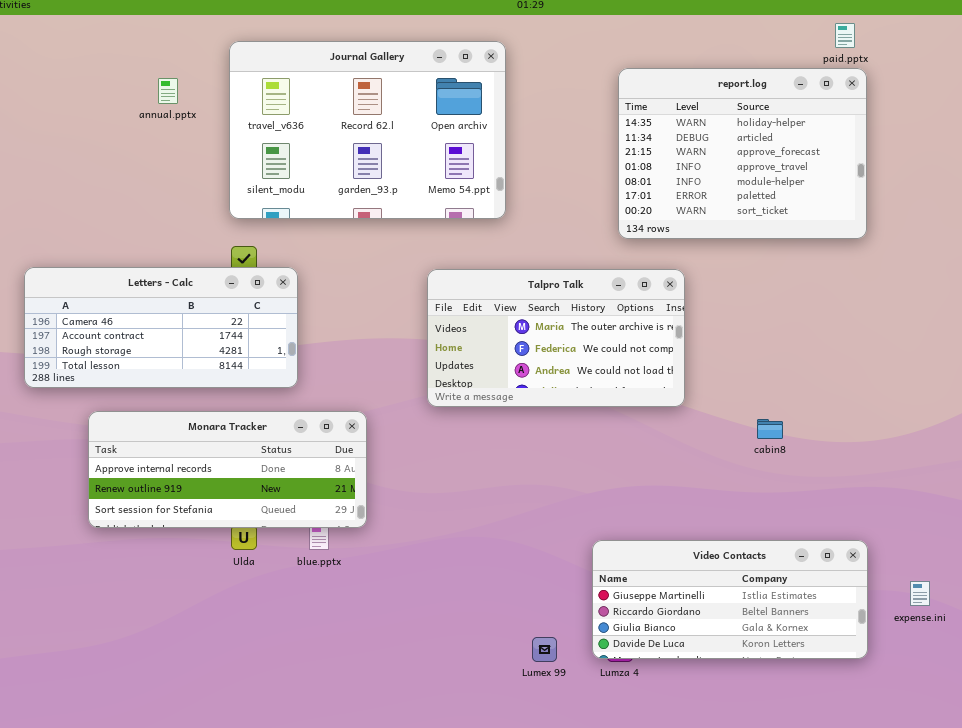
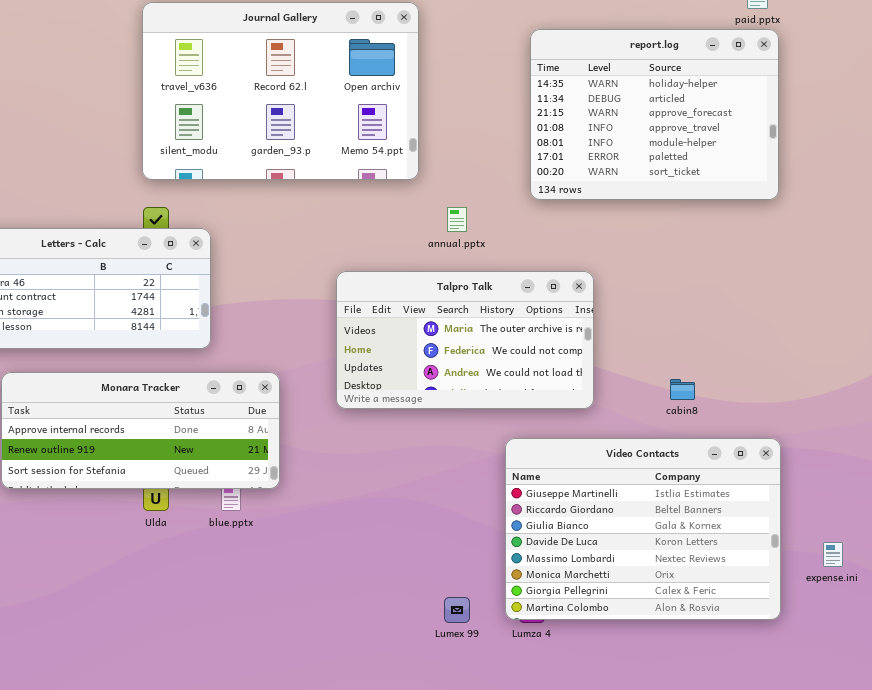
annual.pptx: [158,78,178,104] -> [447,207,467,232], moved
Talpro Talk: [427,269,685,407] -> [336,271,594,409], moved
Video Contacts: [592,540,868,659] -> [505,438,781,620], resized

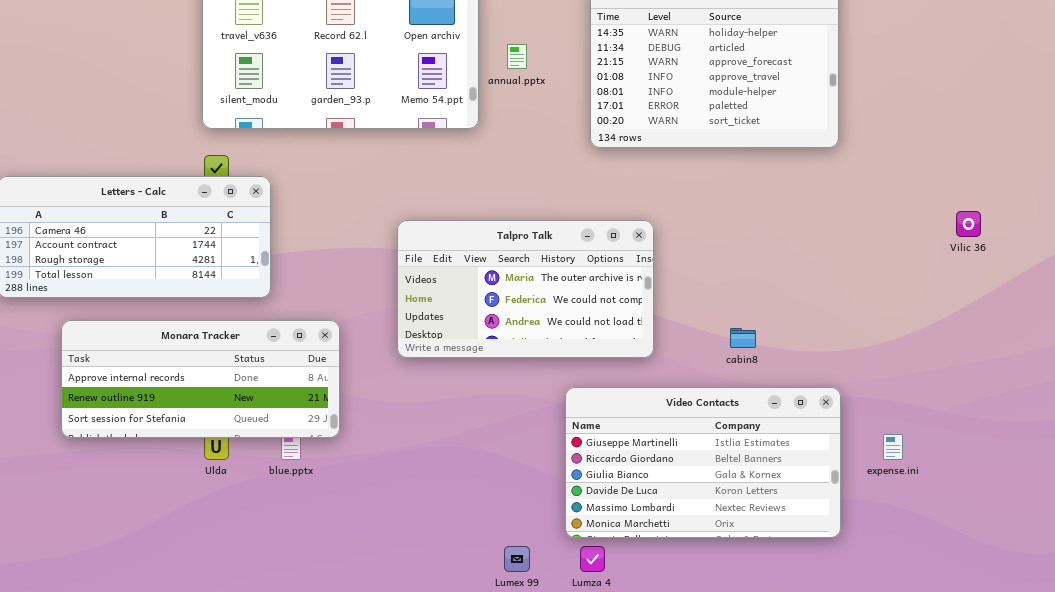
annual.pptx: [447,207,467,232] -> [507,44,527,69], moved
Video Contacts: [505,438,781,620] -> [565,387,841,538], resized
expense.ini: [823,542,843,567] -> [883,434,903,460], moved

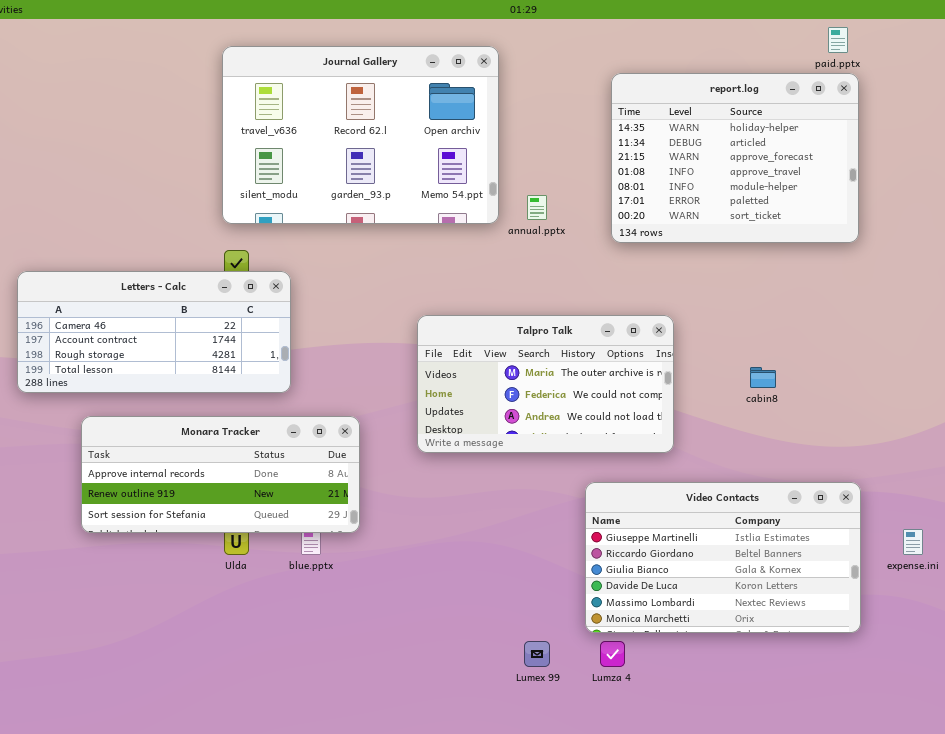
annual.pptx: [507,44,527,69] -> [527,195,547,220], moved
cabin8: [730,328,756,348] -> [750,367,776,388], moved

